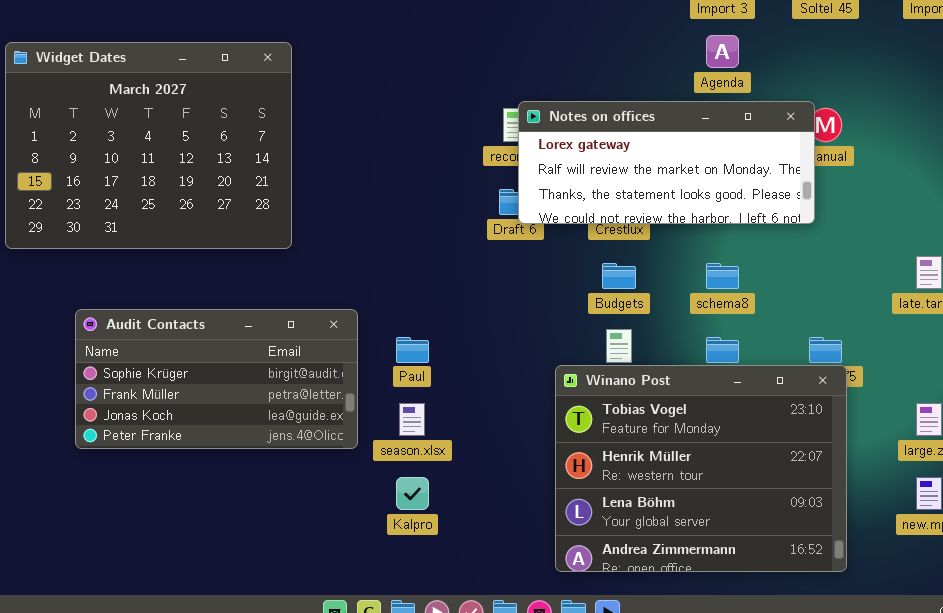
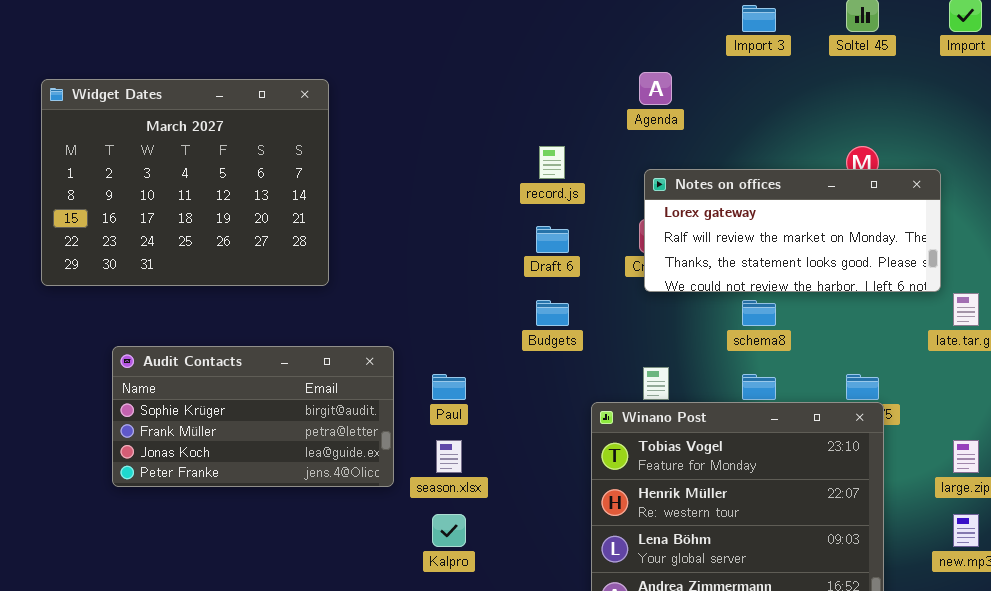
Agenda: [706,35,739,68] -> [639,72,672,105], moved
Notes on offices: [518,101,815,224] -> [644,169,941,292], moved
Budgets: [602,263,636,289] -> [536,300,569,326], moved

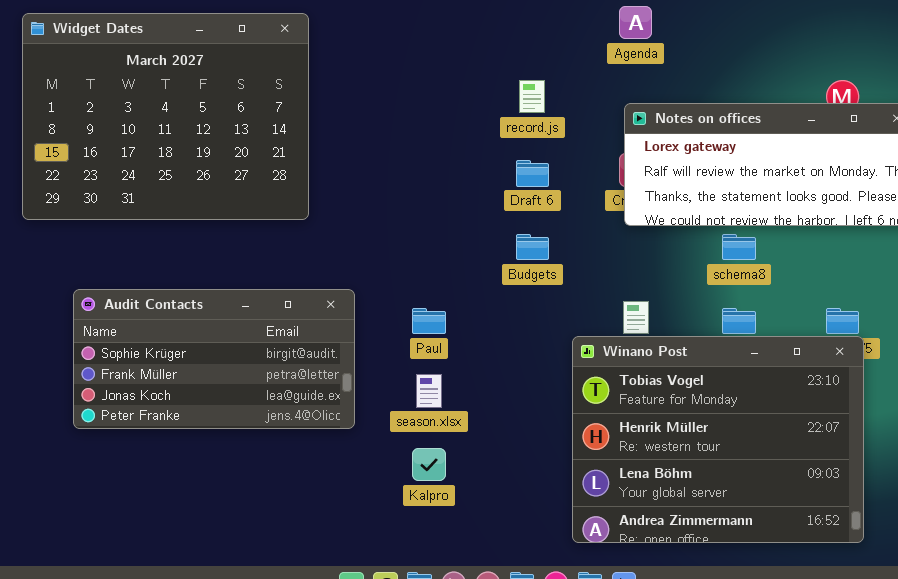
Audit Contacts: [112,346,394,487] -> [73,289,355,429], moved

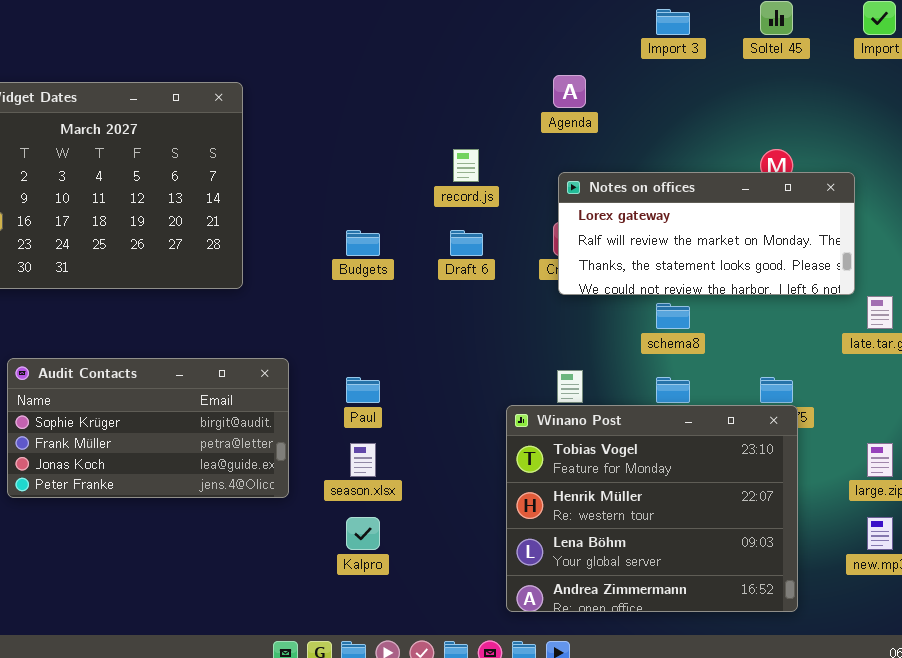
Budgets: [516,234,549,260] -> [346,230,380,256], moved

